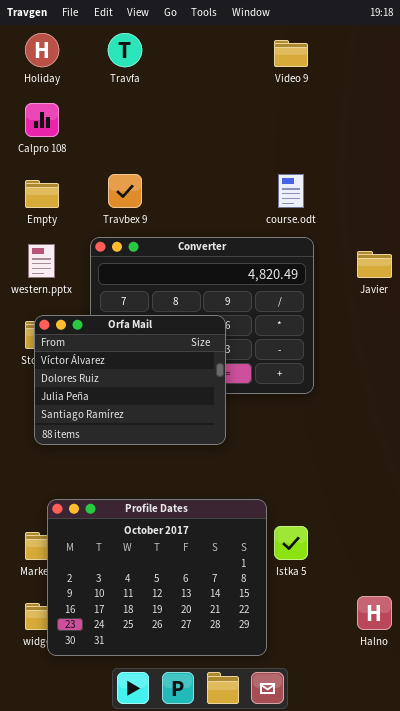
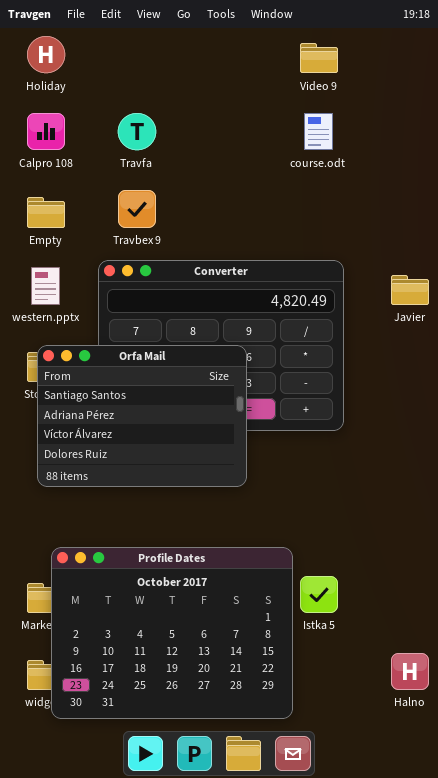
Travfa: [108,33,142,67] -> [118,113,156,150], moved
course.odt: [278,174,304,208] -> [304,113,333,150], moved
Orfa Mail: [34,315,226,445] -> [37,345,247,487], scrolled up 2 rows

